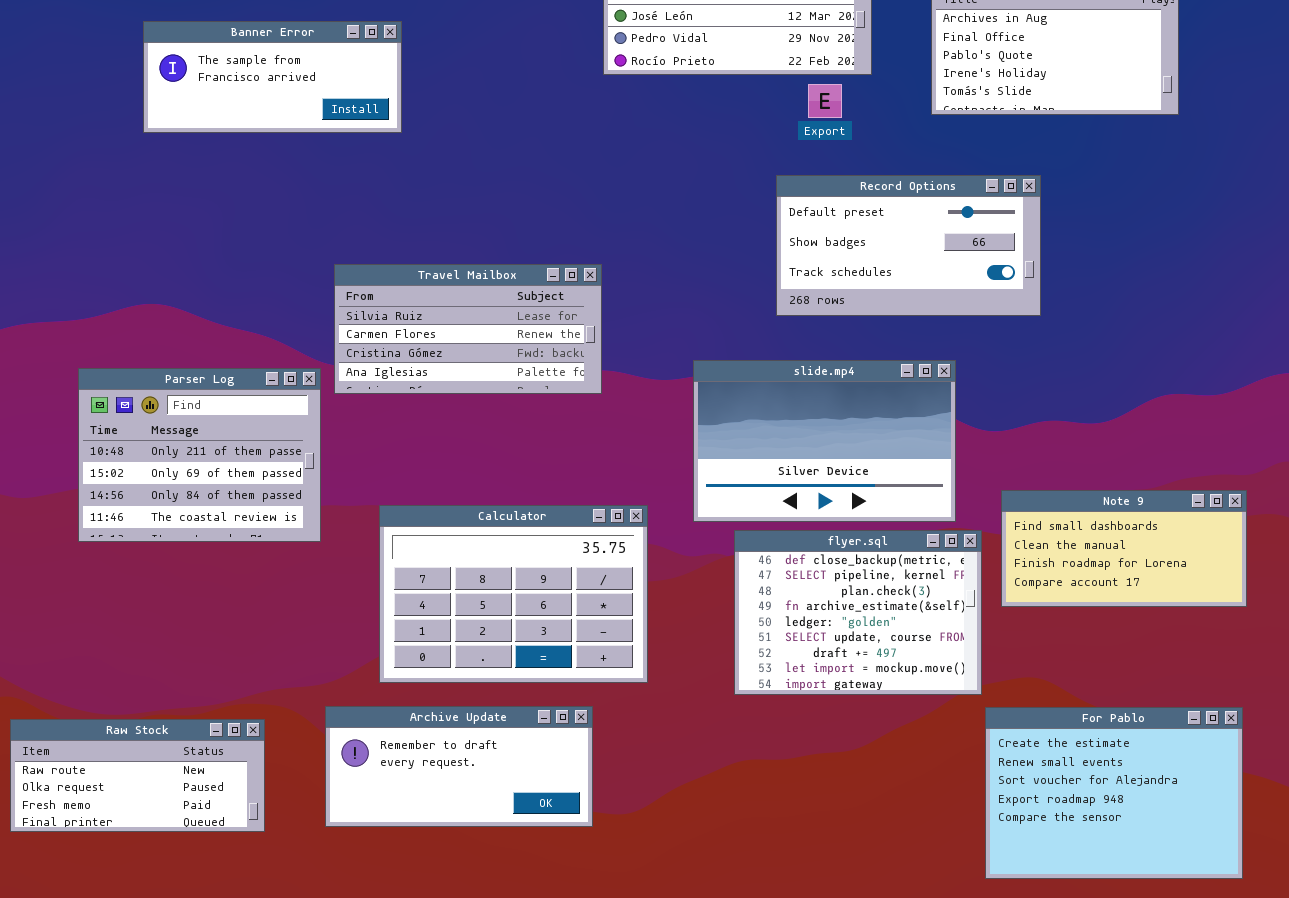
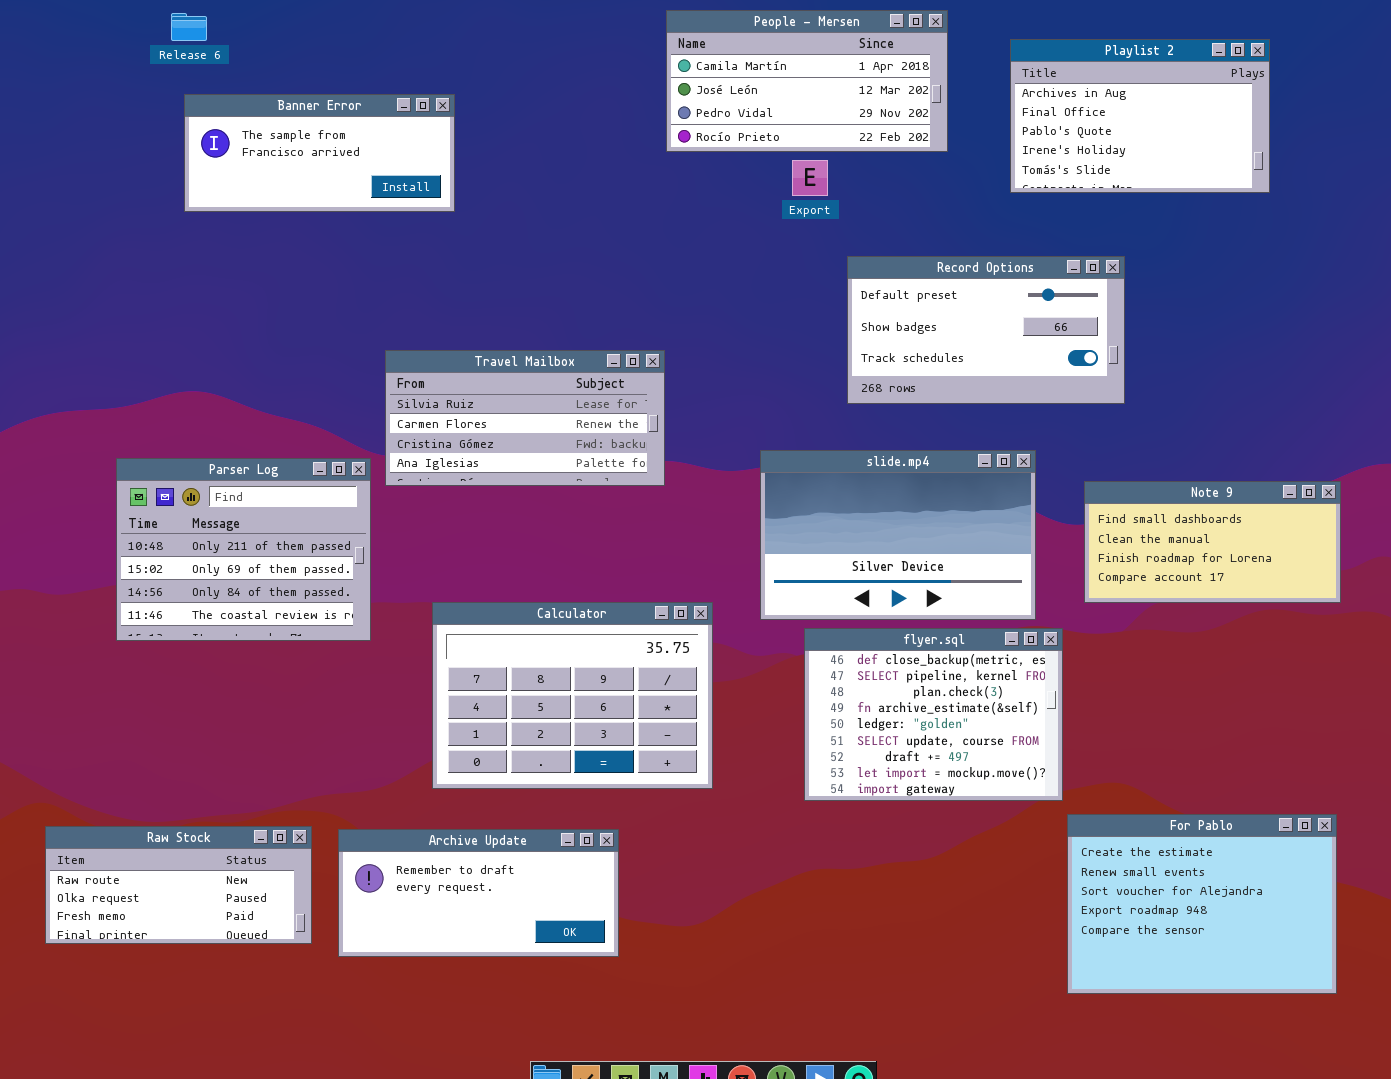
Export: [808,84,842,118] -> [792,160,828,196], moved
Note 9: [1001,490,1247,607] -> [1084,481,1341,603], moved
Archive Update: [325,706,593,827] -> [338,829,619,957], moved

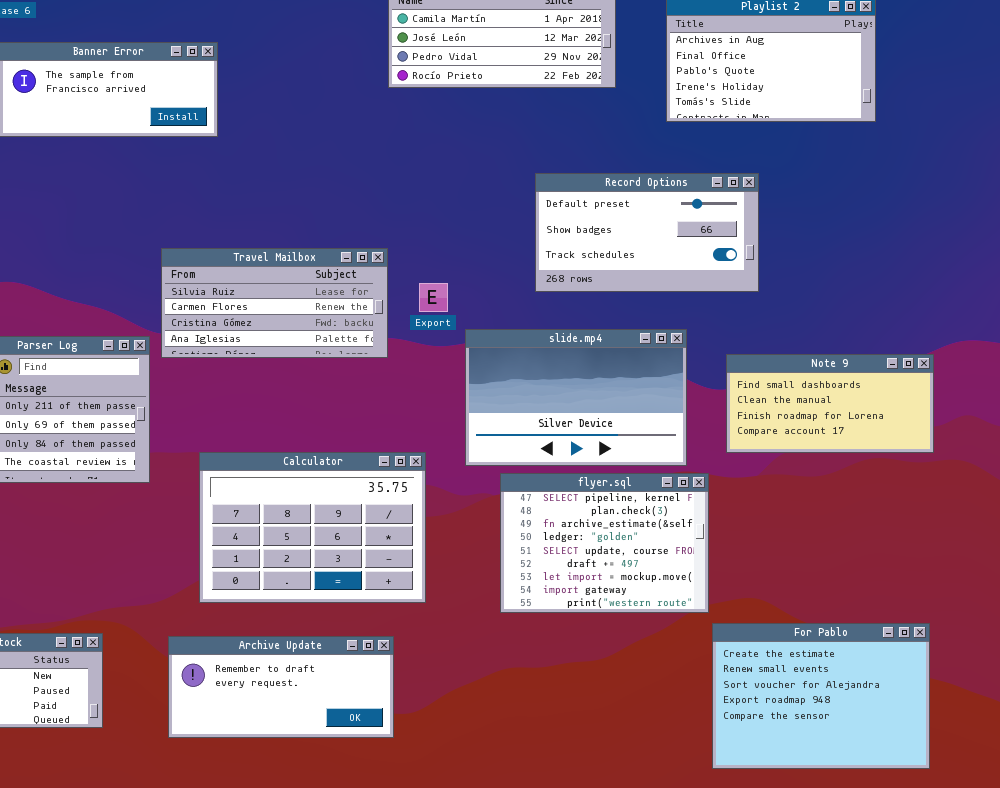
Export: [792,160,828,196] -> [419,283,448,312], moved
flyer.sql: [804,628,1063,801] -> [500,473,709,613], scrolled down 1 row
Archive Update: [338,829,619,957] -> [168,636,394,738], moved

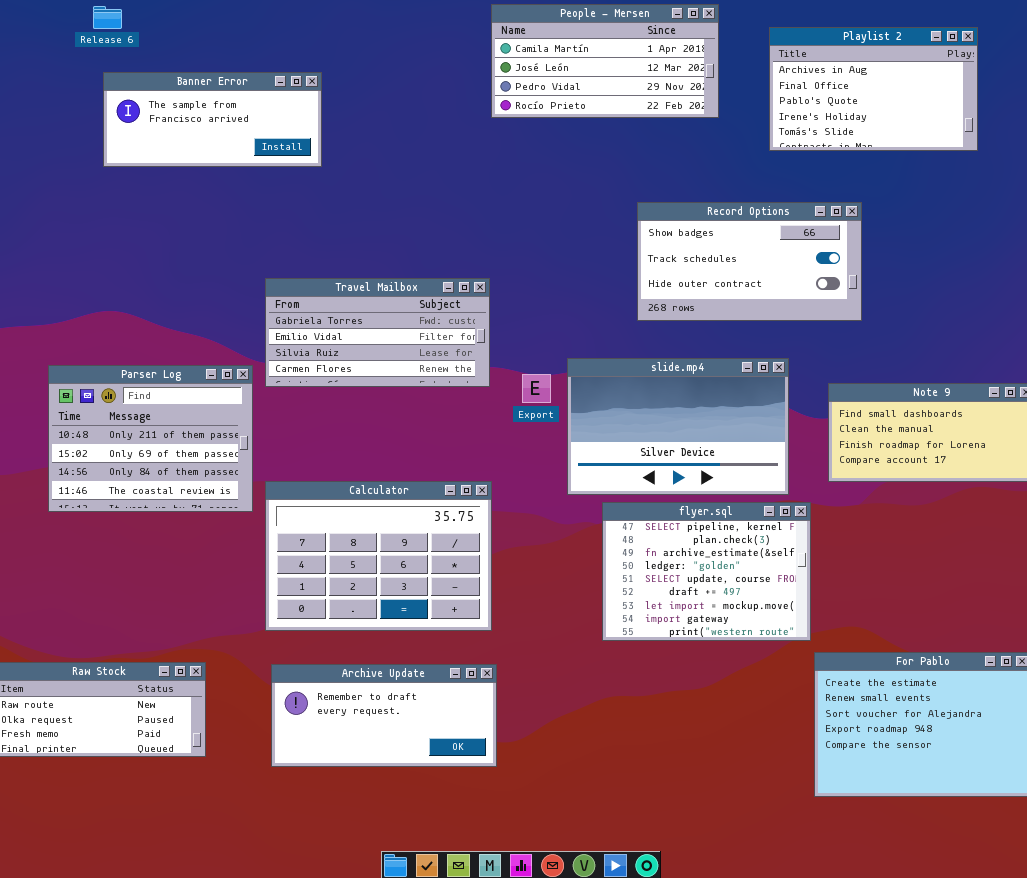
Record Options: [535,173,759,292] -> [637,202,862,321], scrolled down 1 row
Travel Mailbox: [161,248,388,358] -> [265,278,490,387], scrolled up 2 rows
Export: [419,283,448,312] -> [522,374,551,403], moved
Calculator: [199,452,426,603] -> [265,481,492,631], moved

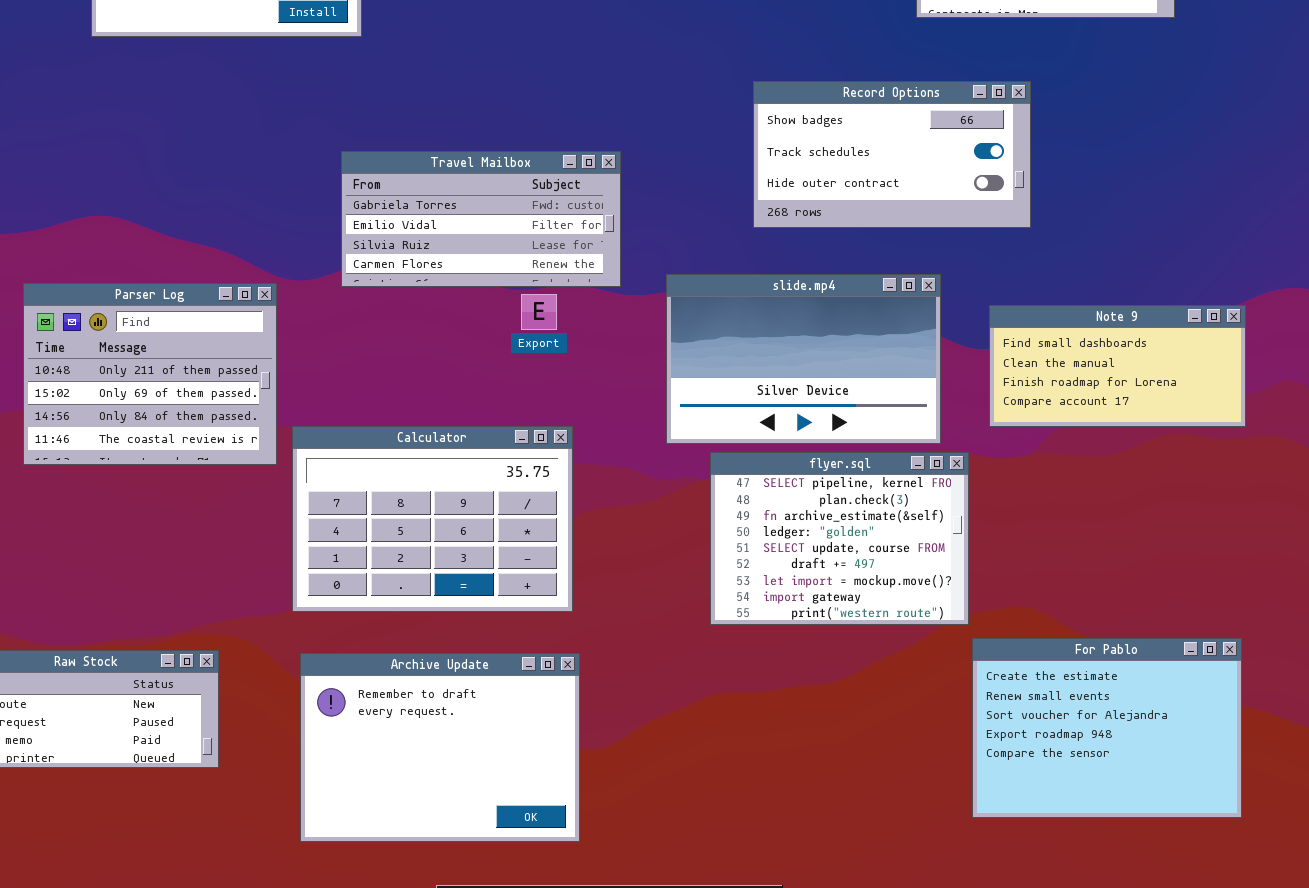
Travel Mailbox: [265,278,490,387] -> [341,151,621,287], moved
Export: [522,374,551,403] -> [521,294,557,330], moved
Archive Update: [271,664,497,767] -> [300,653,580,842], resized

